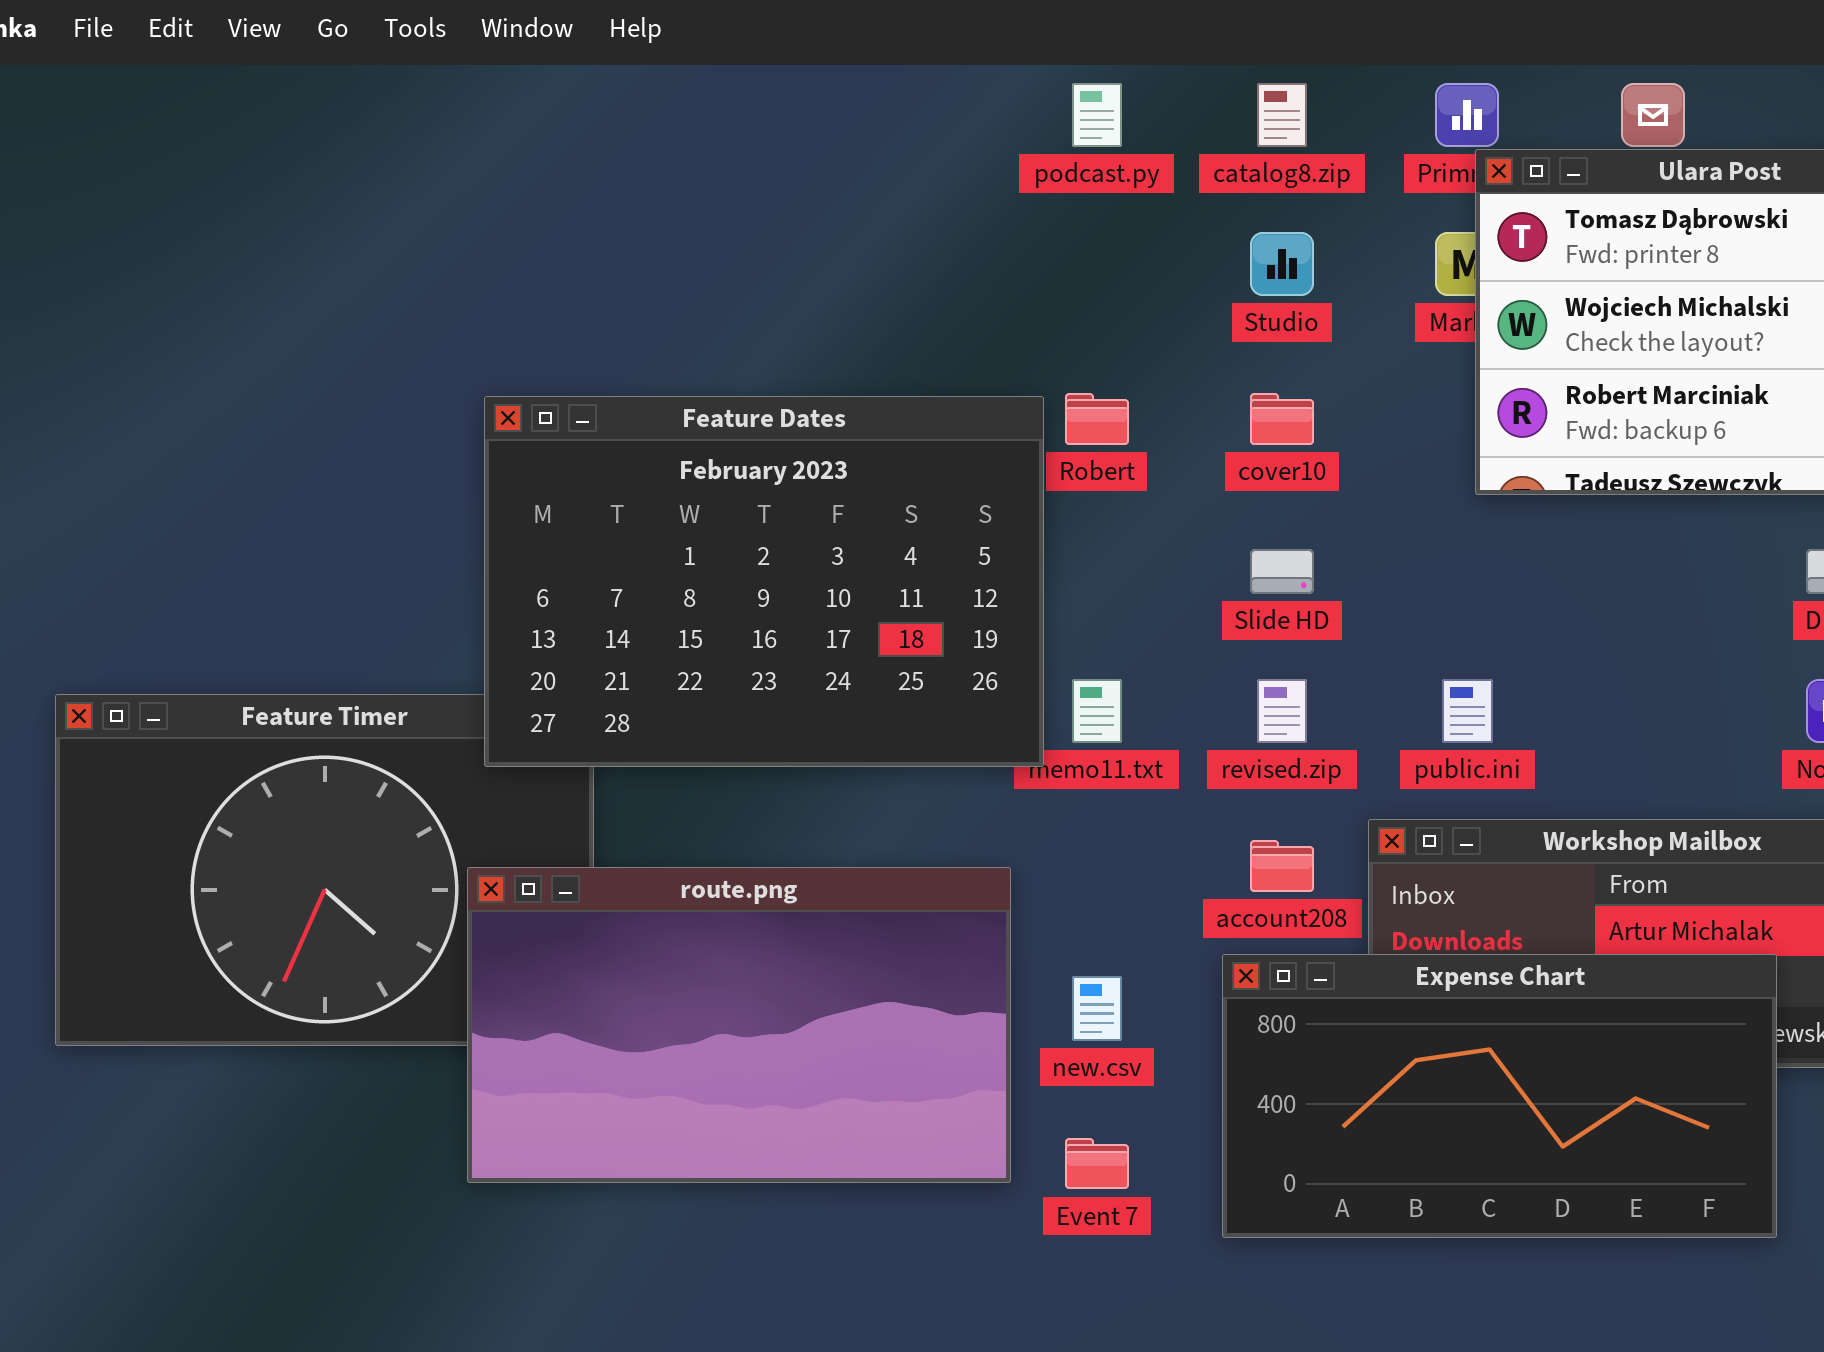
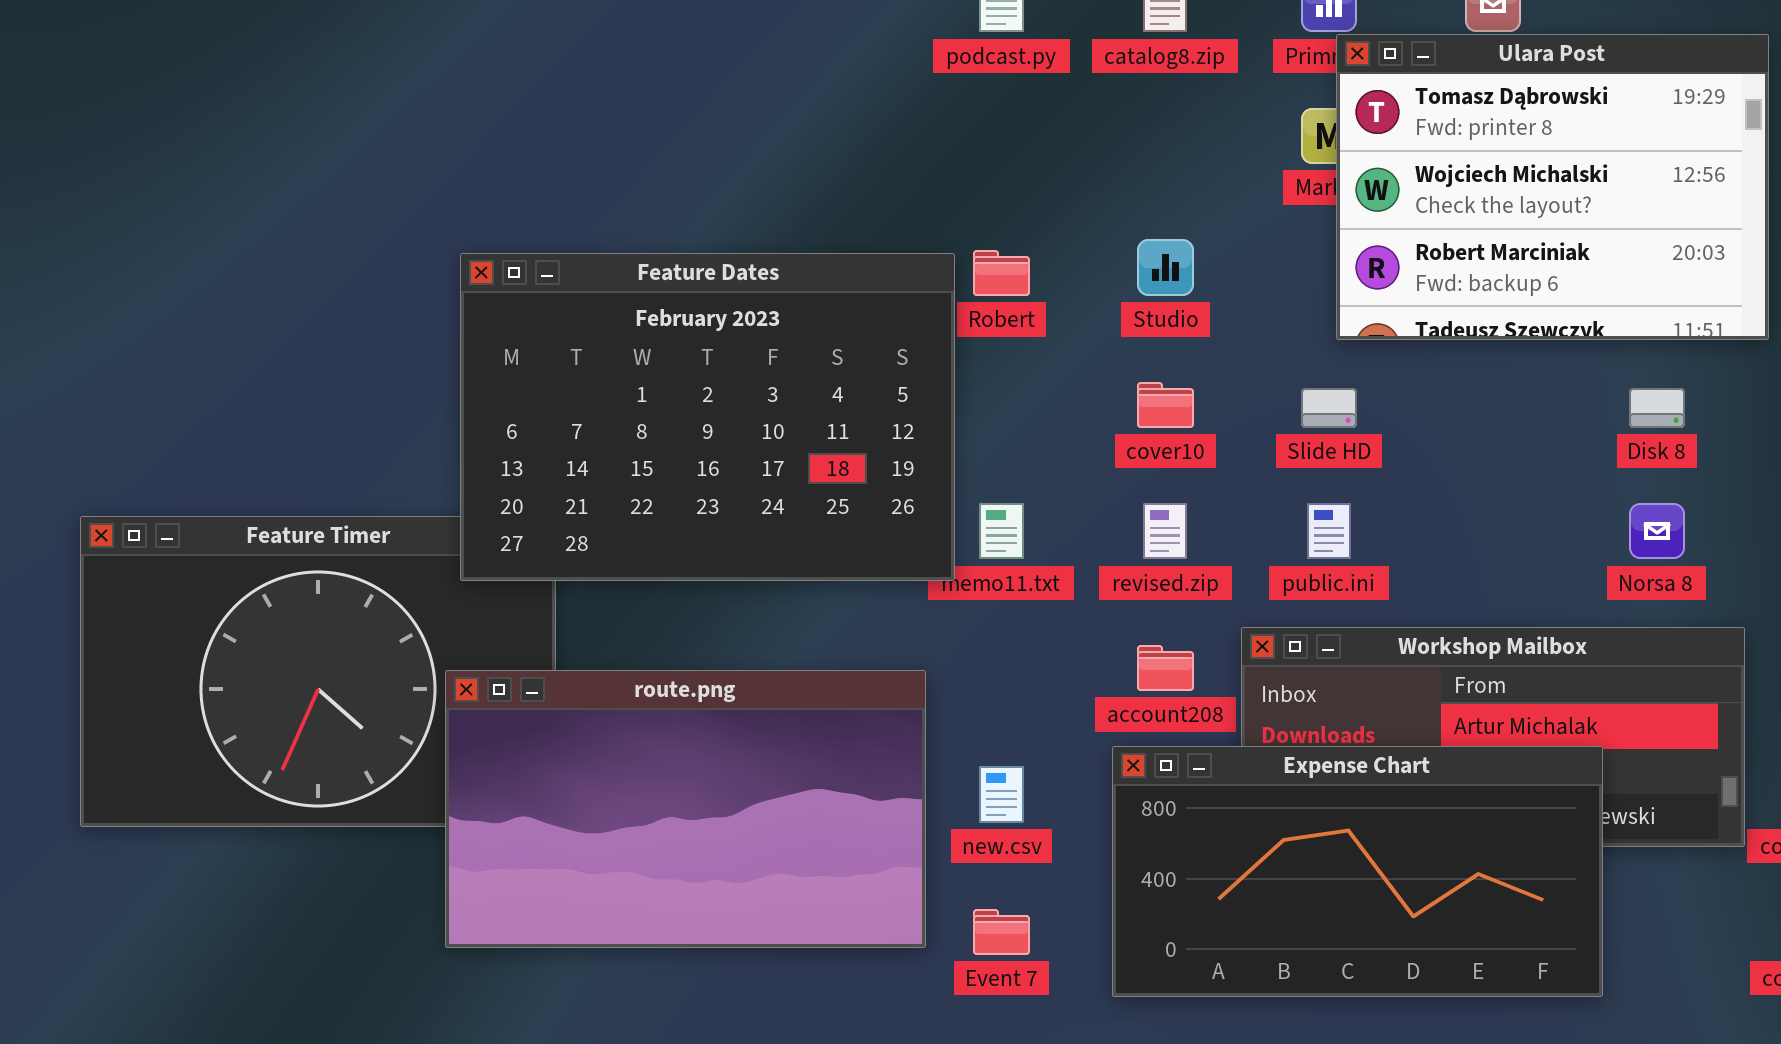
Studio: [1250,232,1314,296] -> [1137,239,1194,296], moved
cover10: [1250,393,1314,445] -> [1137,382,1194,428], moved
Slide HD: [1250,549,1314,594] -> [1301,388,1357,428], moved

